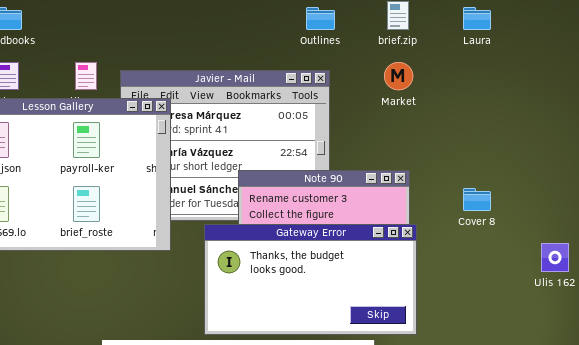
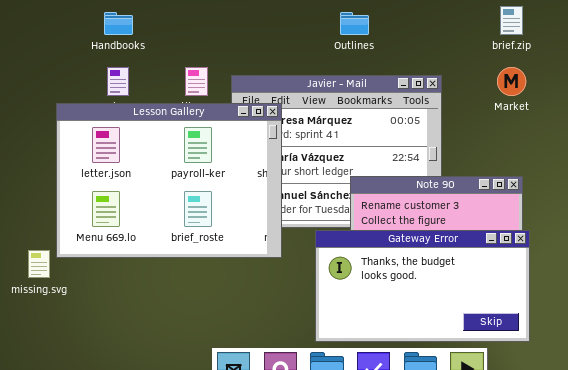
Outlines: [306,7,335,30] -> [340,12,369,35], moved

